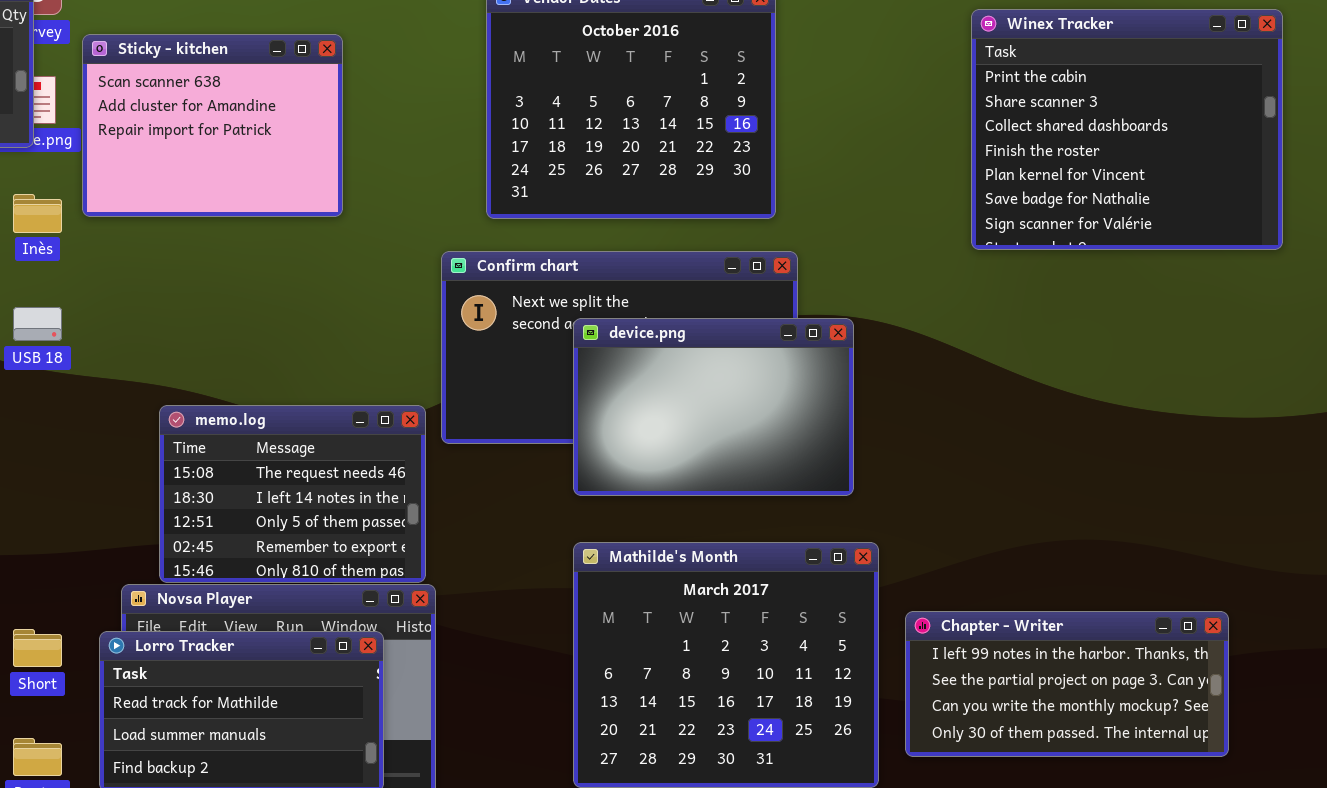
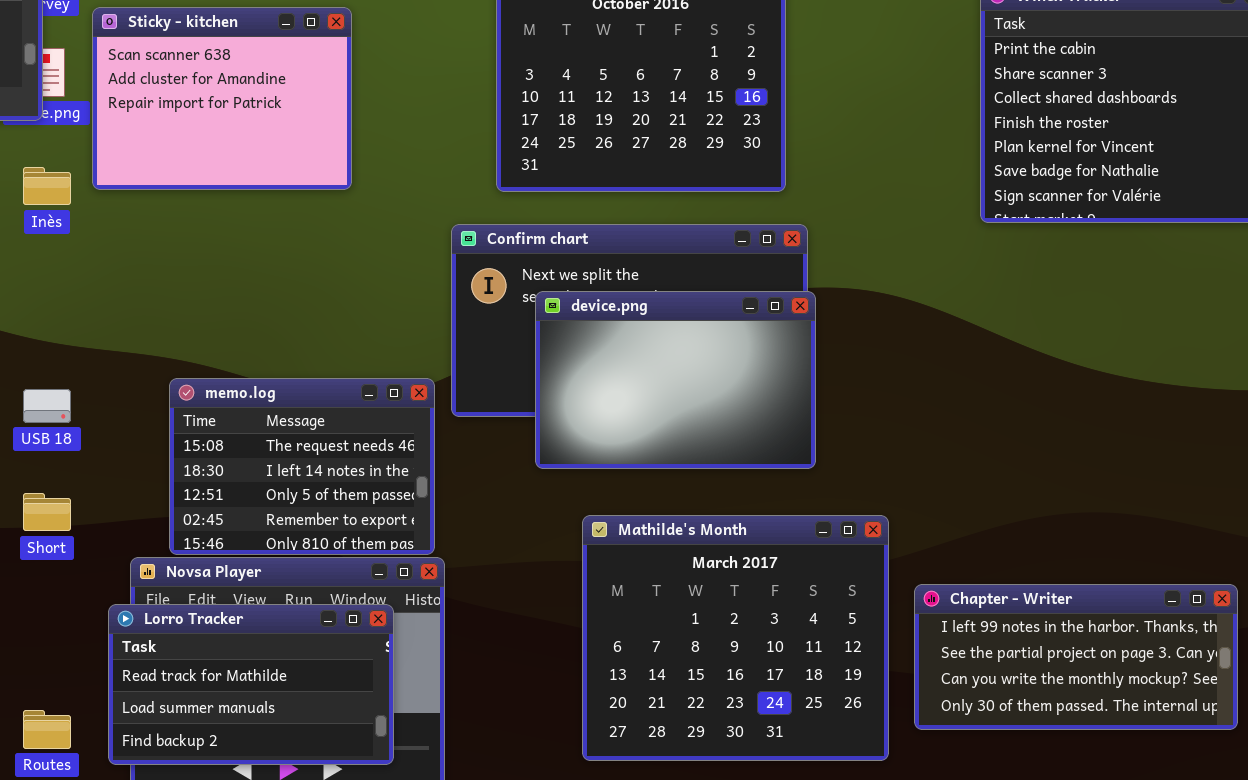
USB 18: [13,307,62,341] -> [23,389,71,423], moved
device.png: [573,318,854,496] -> [535,291,816,469], moved
Short: [13,629,62,667] -> [23,493,71,531], moved

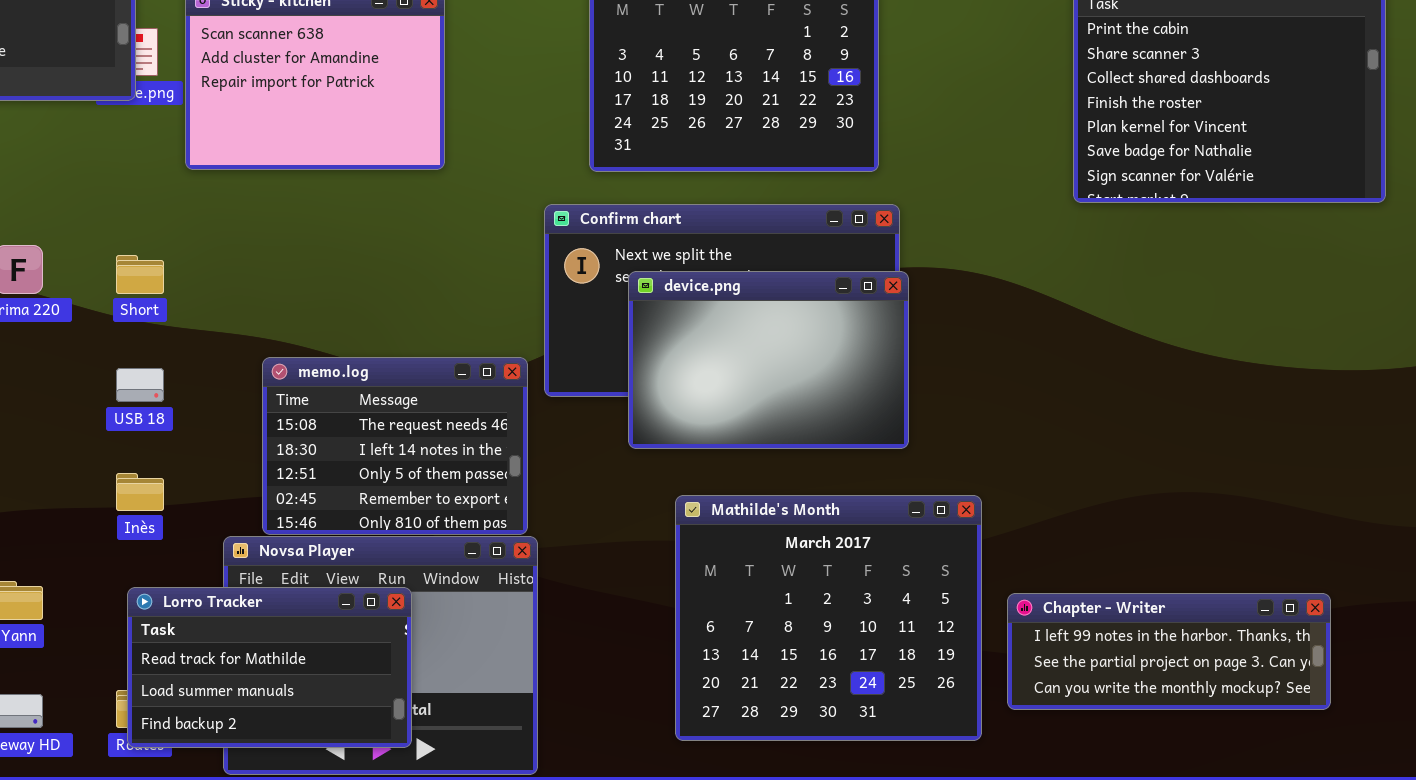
Inès: [23,167,71,205] -> [116,473,164,511], moved
Short: [23,493,71,531] -> [116,255,164,294], moved
Chapter - Writer: [914,584,1238,730] -> [1007,593,1331,710], resized
Lorro Tracker: [108,604,394,765] -> [127,587,412,748], moved

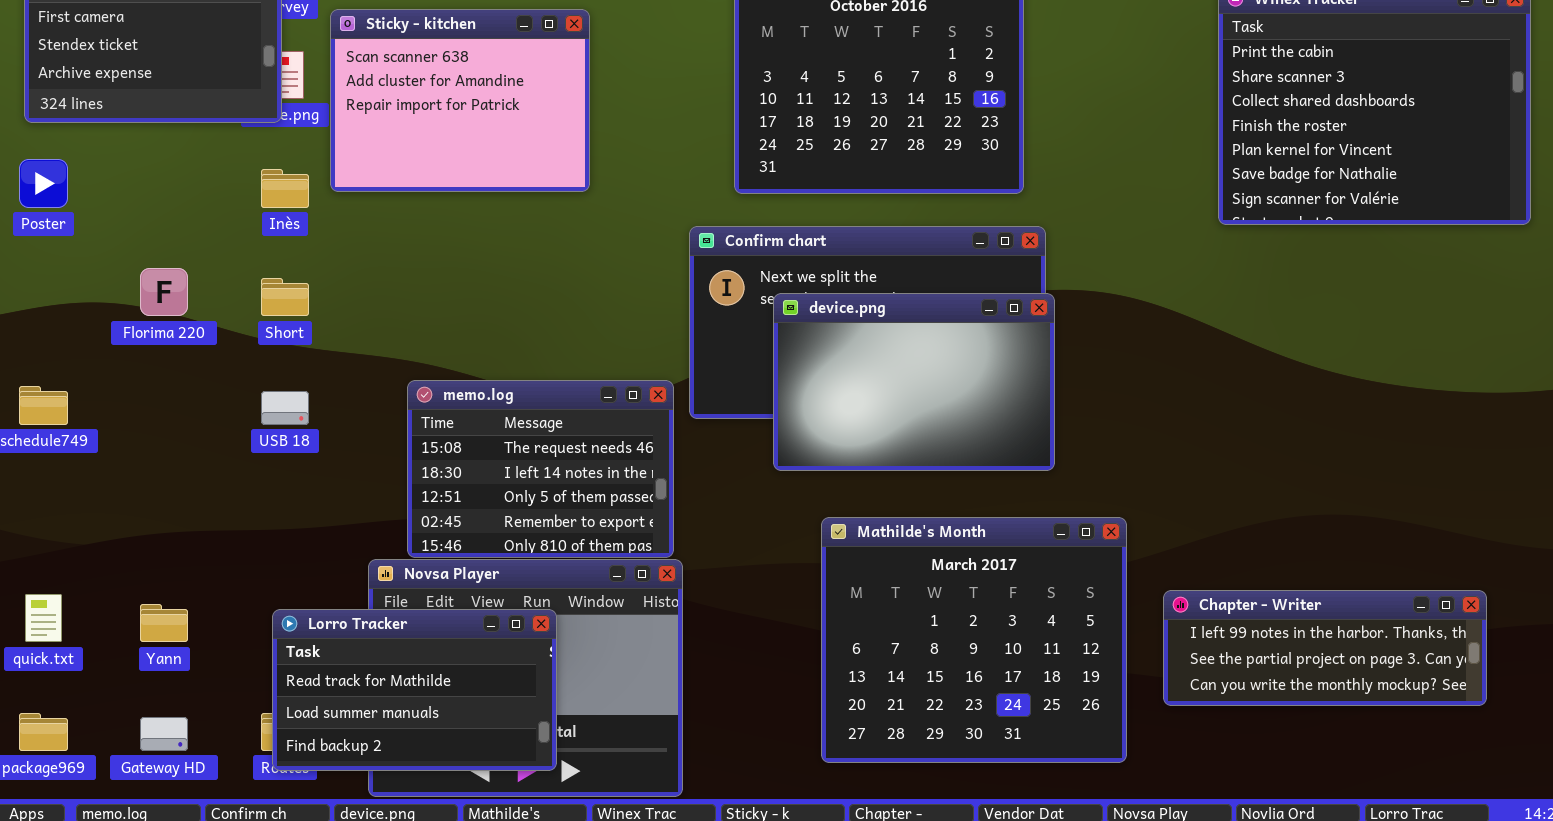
Inès: [116,473,164,511] -> [261,169,309,208], moved
Chapter - Writer: [1007,593,1331,710] -> [1163,590,1487,706], moved

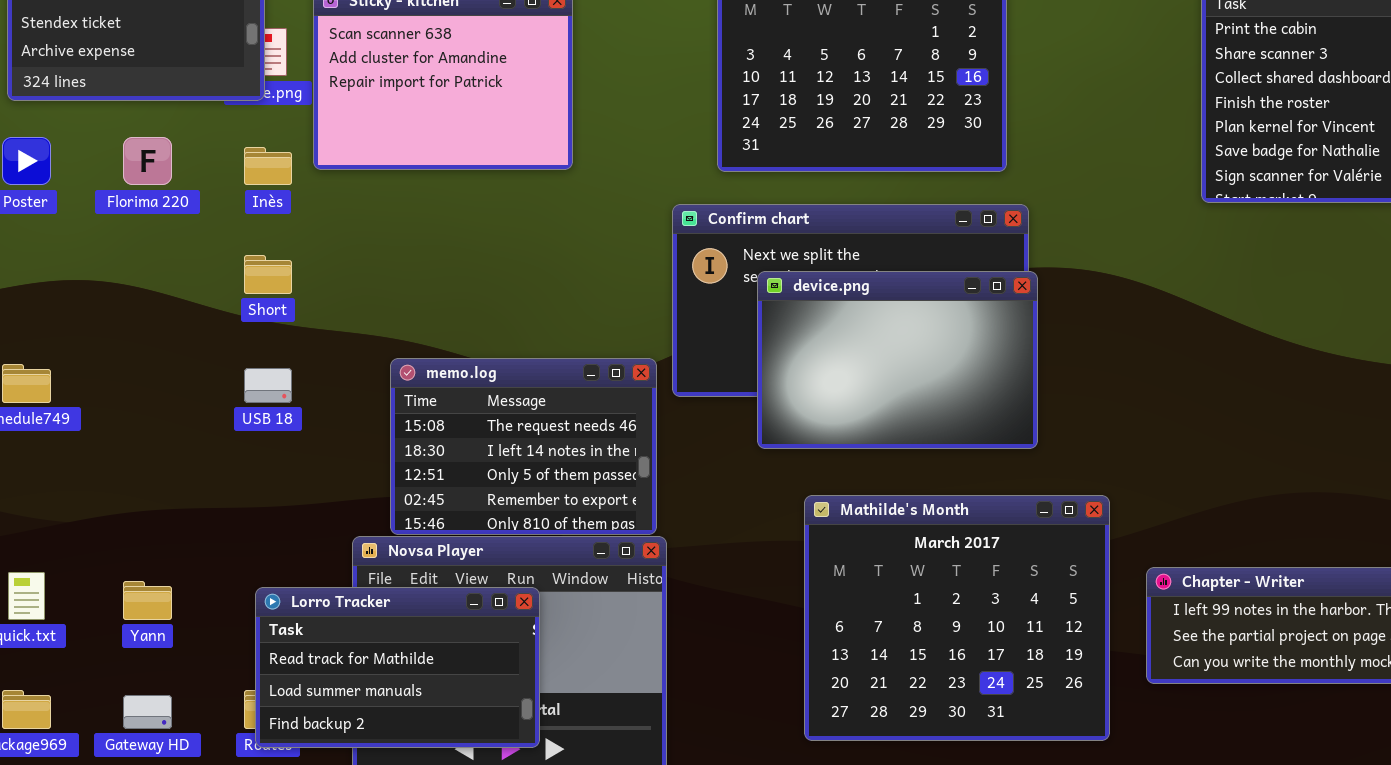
Florima 220: [140,268,188,316] -> [123,137,172,185], moved

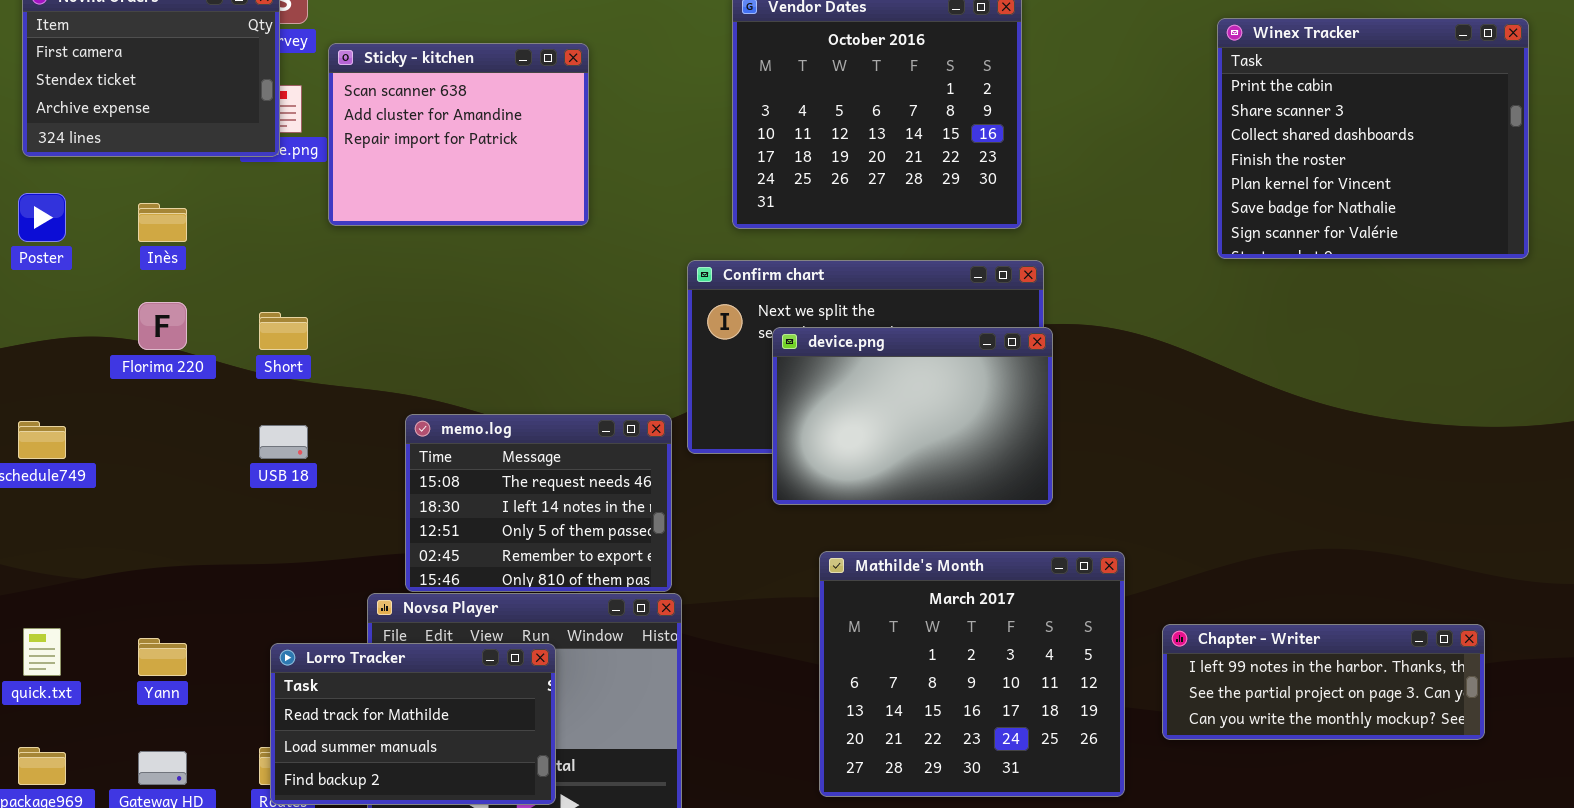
Florima 220: [123,137,172,185] -> [138,302,187,350], moved
Inès: [244,147,292,185] -> [138,203,187,242], moved

